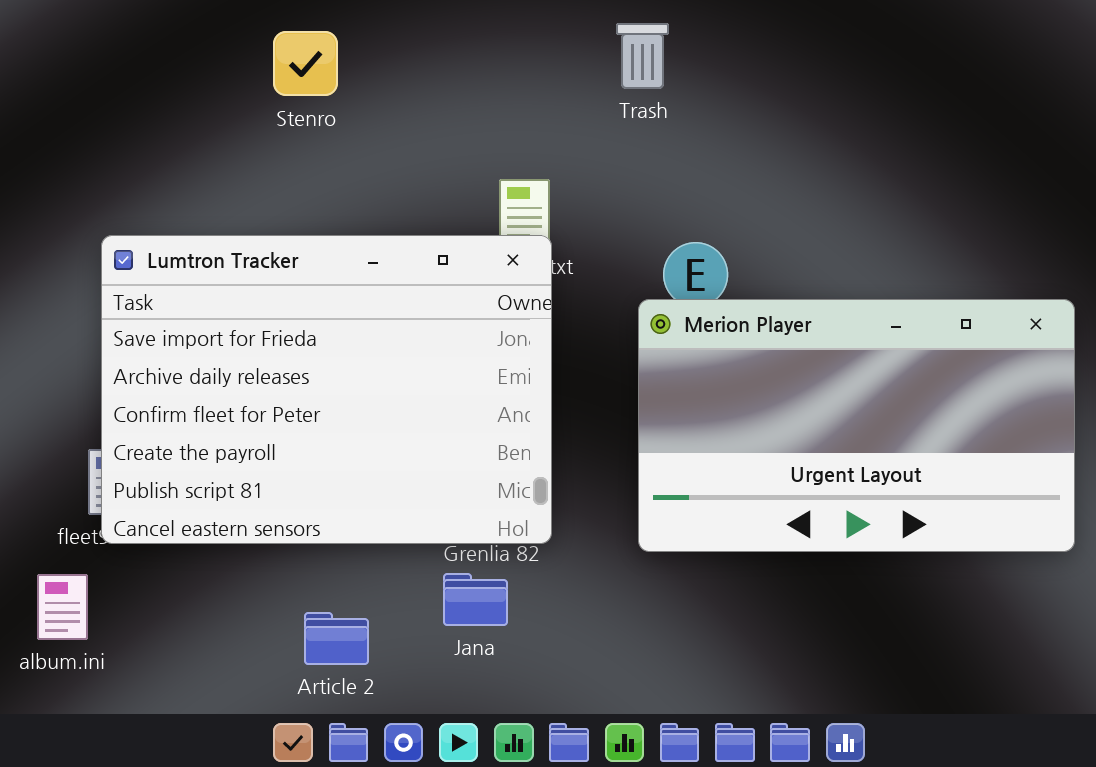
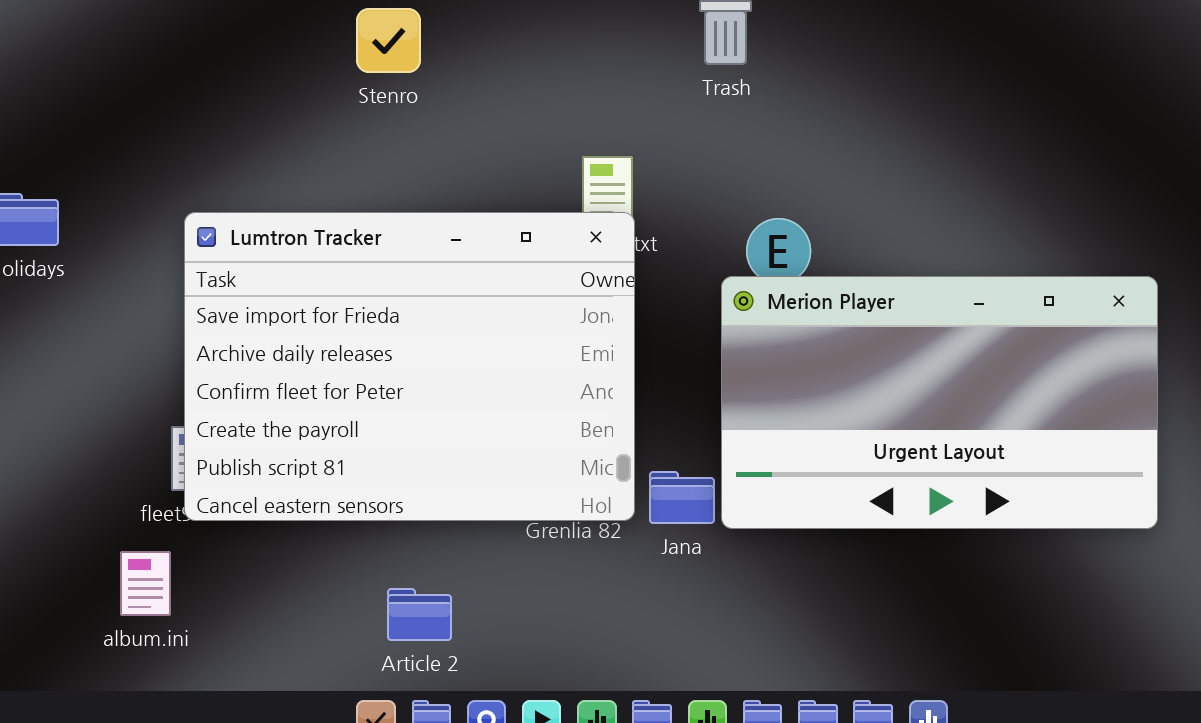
Jana: [443,573,508,626] -> [649,471,715,524], moved

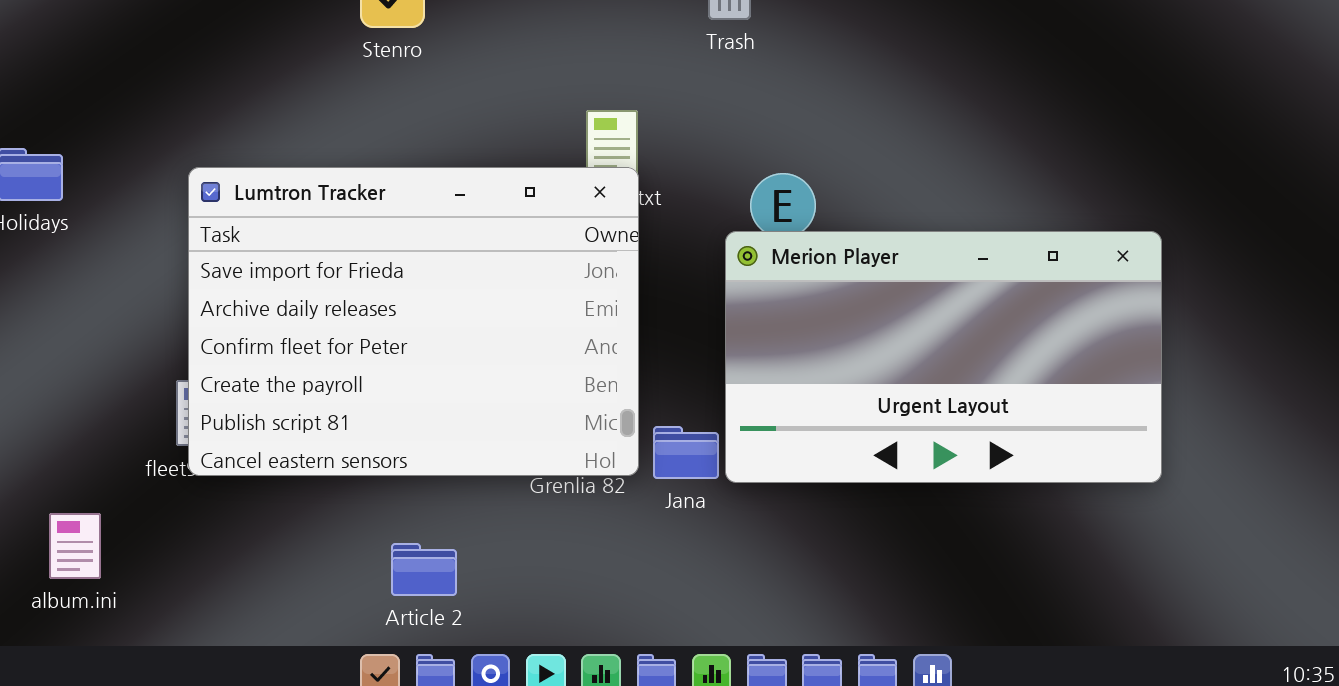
album.ini: [120,551,171,616] -> [49,513,101,579], moved

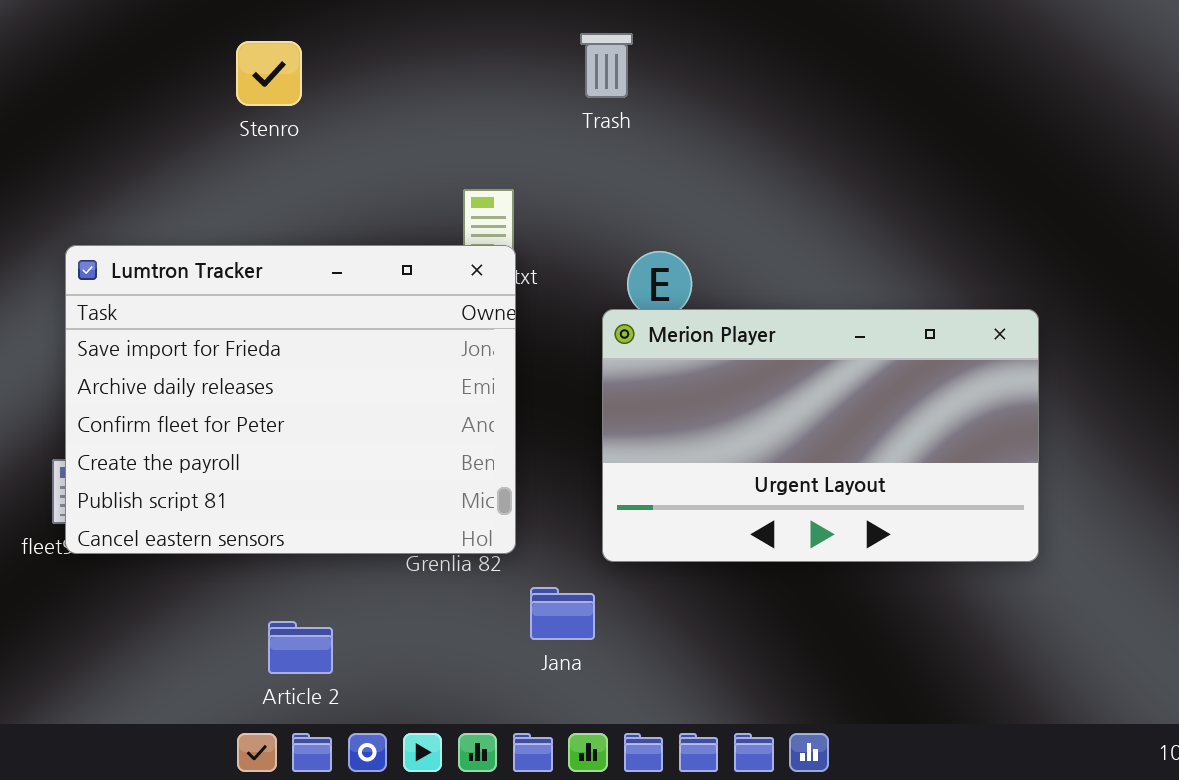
Jana: [653,426,719,479] -> [530,587,595,640], moved

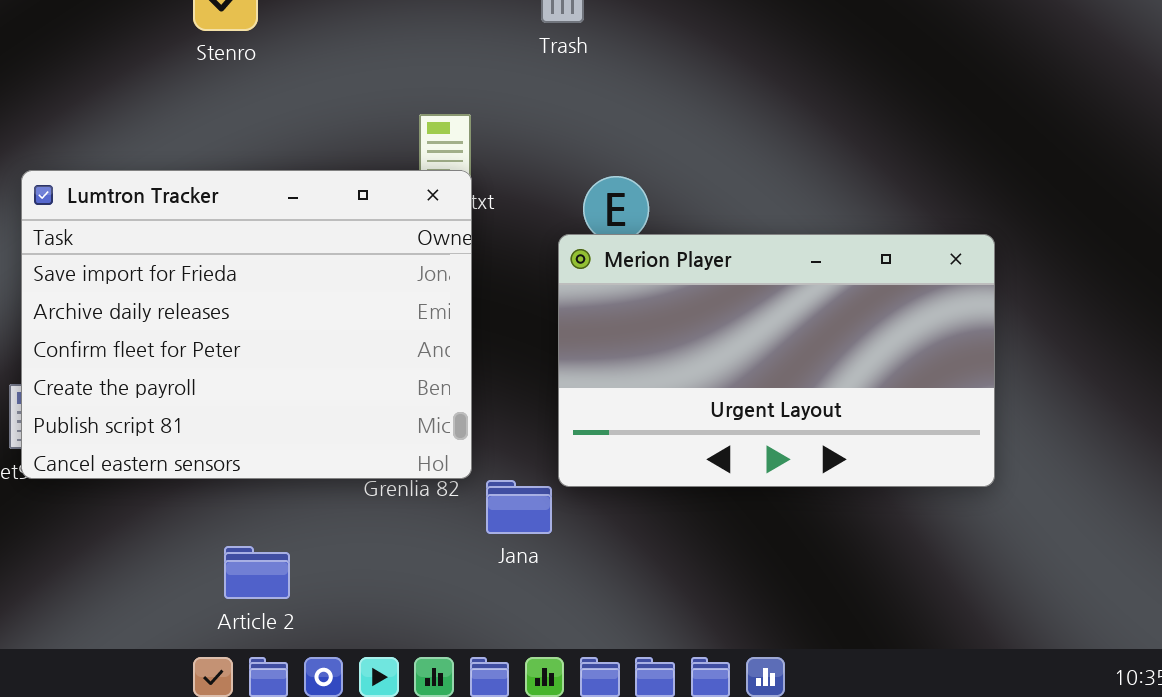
Jana: [530,587,595,640] -> [486,480,552,534], moved

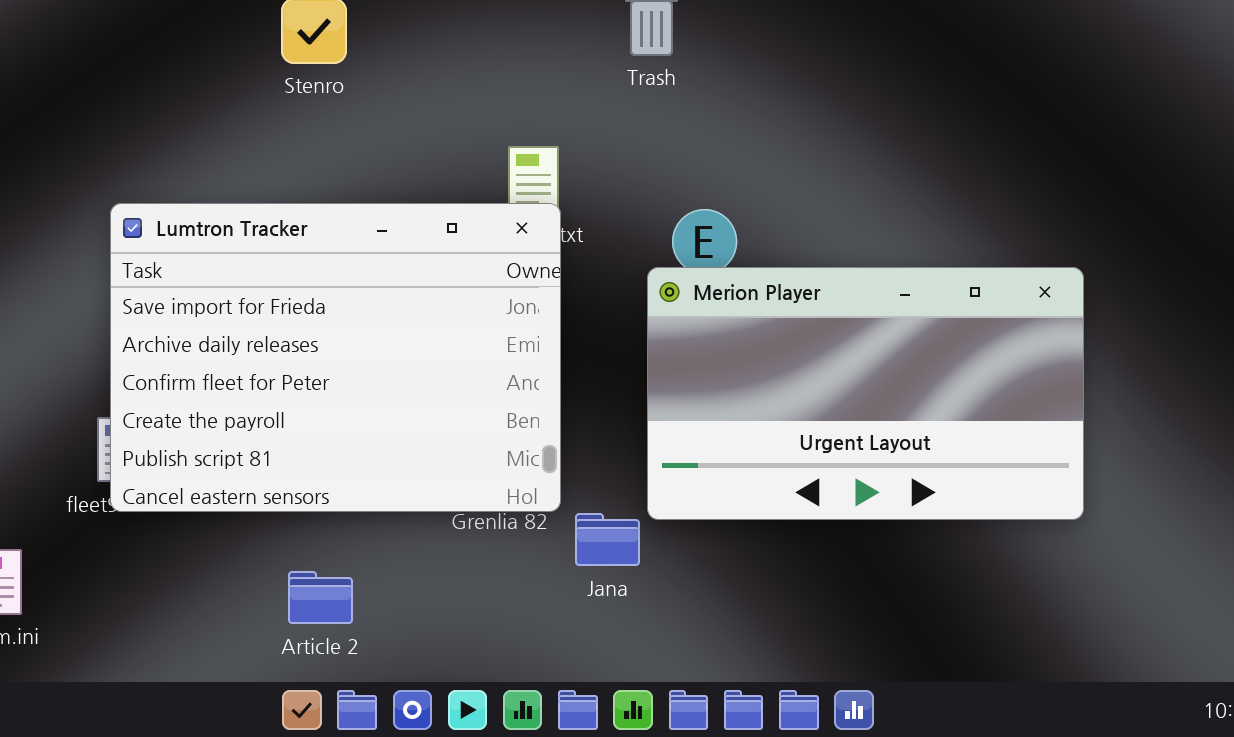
Article 2: [224,546,290,599] -> [288,571,353,624], moved

